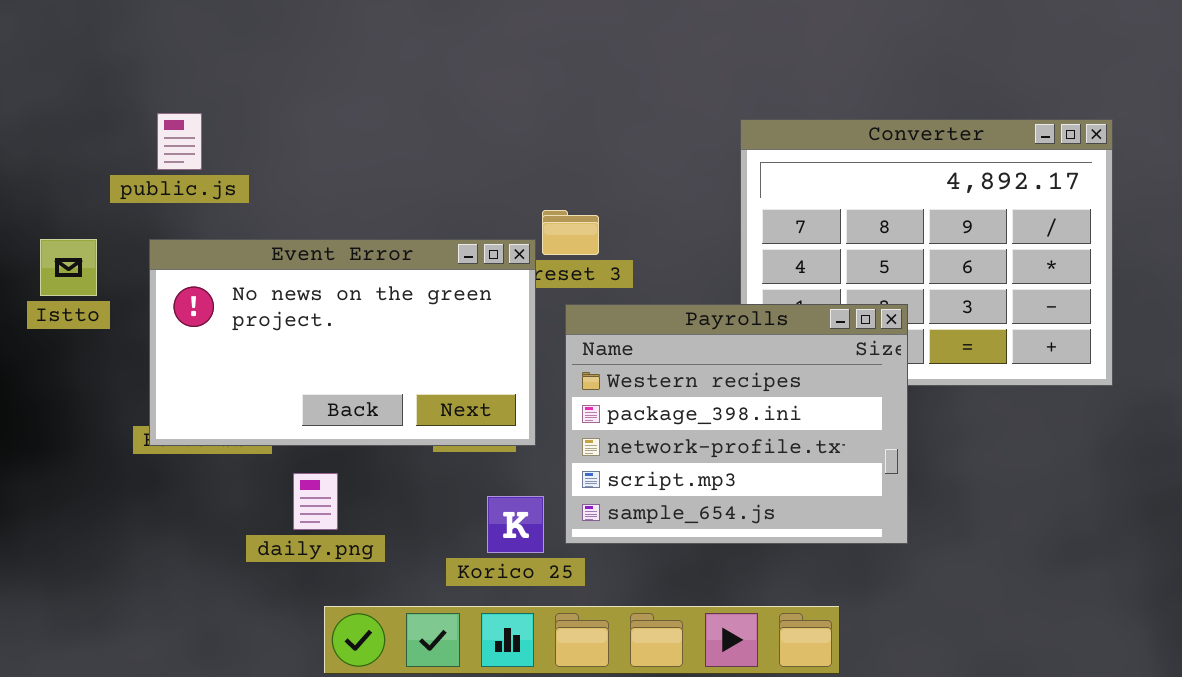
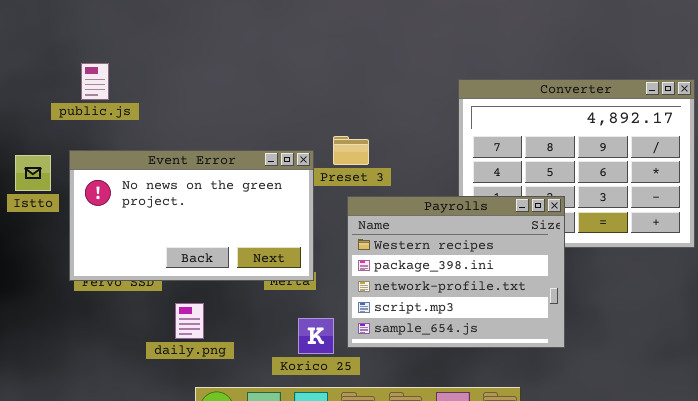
public.js: [157,113,202,170] -> [81,63,109,100], moved
Event Error: [149,239,536,446] -> [69,150,314,281], moved

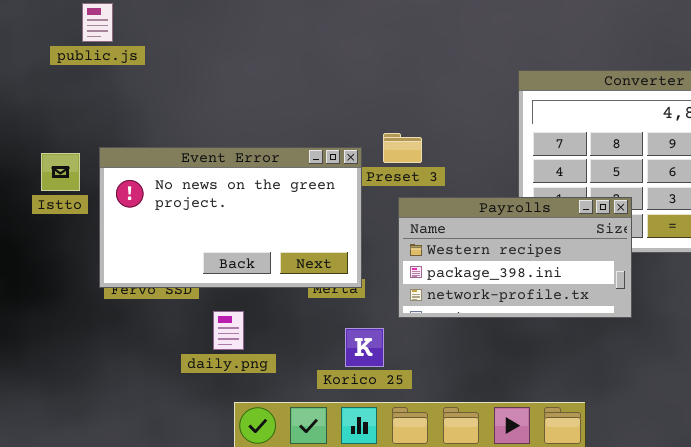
public.js: [81,63,109,100] -> [82,3,113,42], moved
Payrolls: [347,196,565,348] -> [398,197,632,318], resized

